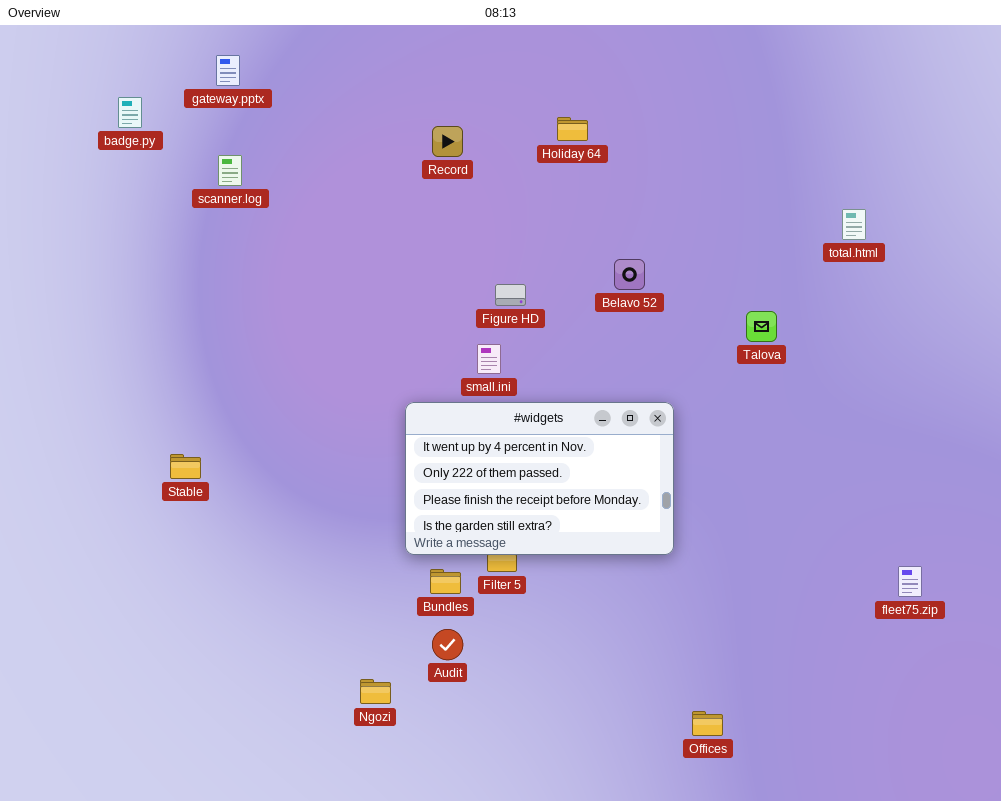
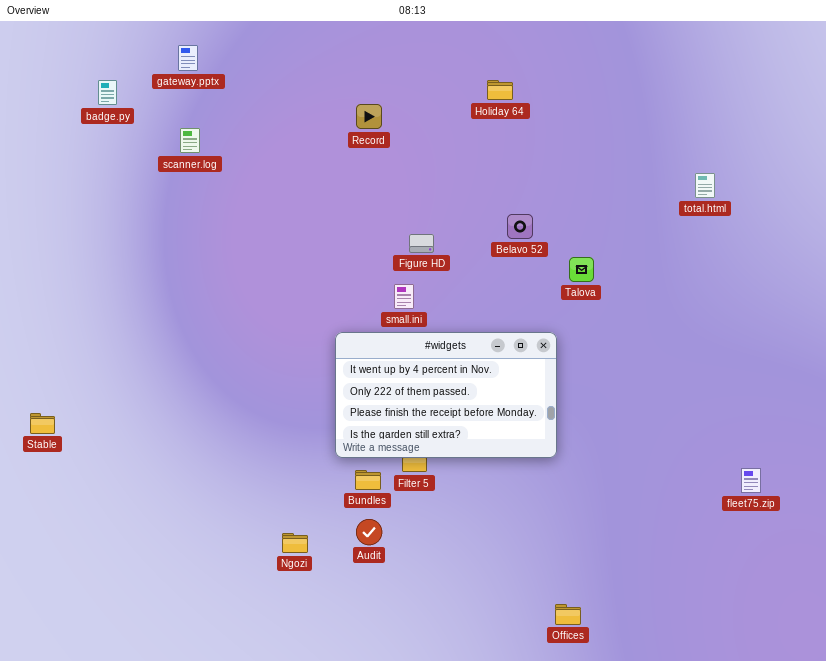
Holiday 64: [557,117,588,141] -> [487,80,513,100], moved
Talova: [746,311,777,342] -> [569,257,594,282], moved
Stable: [170,454,201,479] -> [30,413,55,434], moved
Ngozi: [360,679,391,704] -> [282,533,308,553], moved
Offices: [692,711,723,736] -> [555,604,581,625], moved

